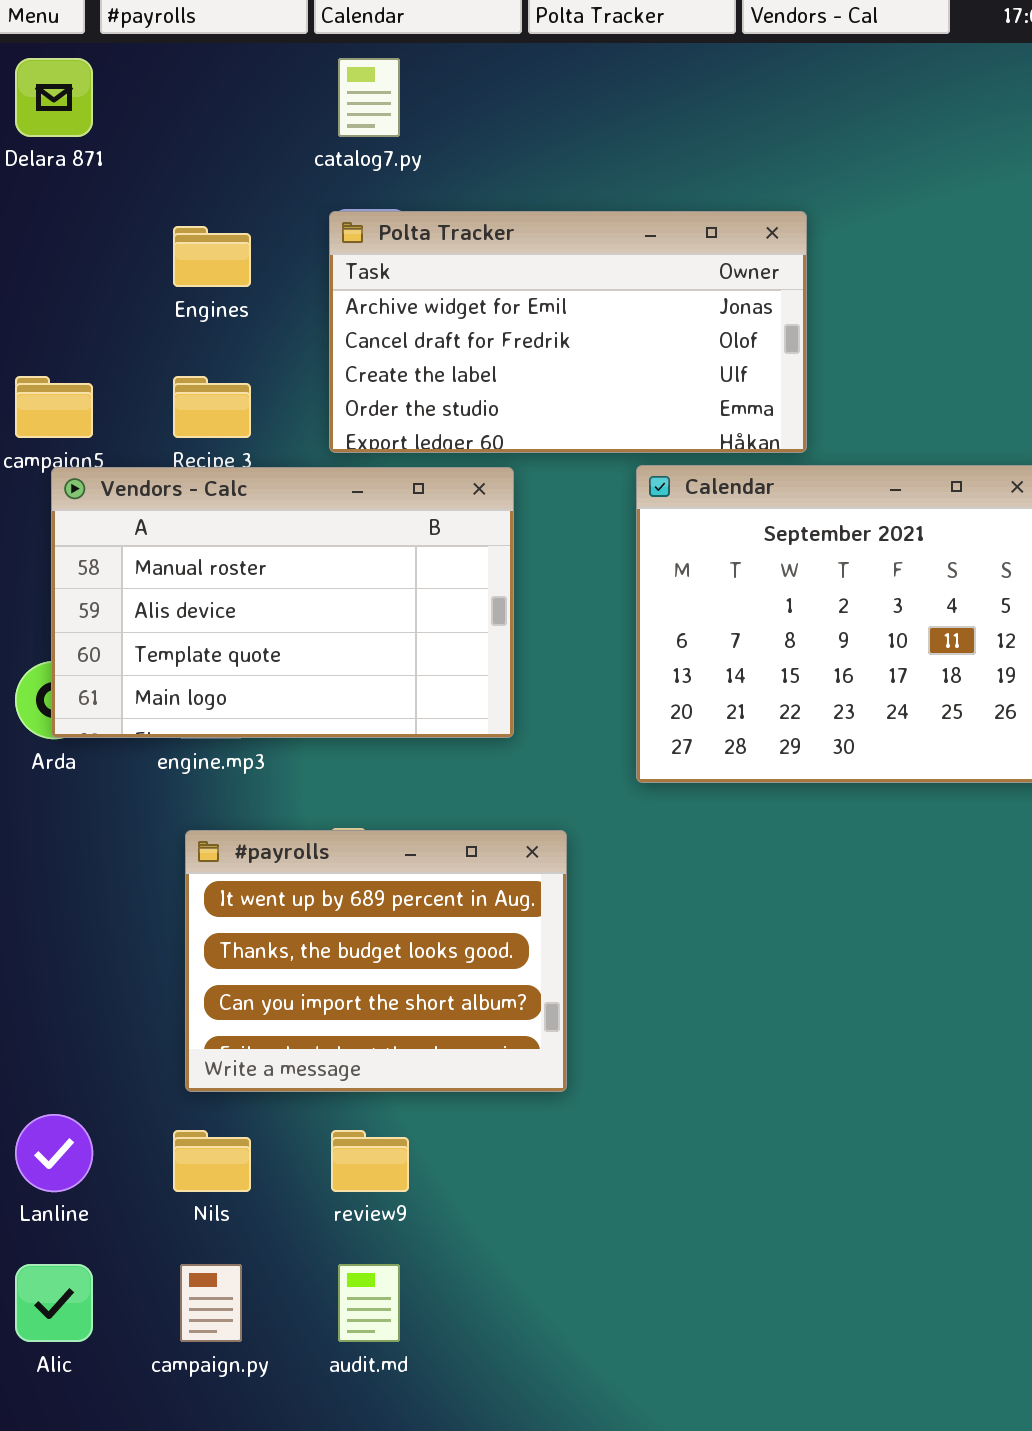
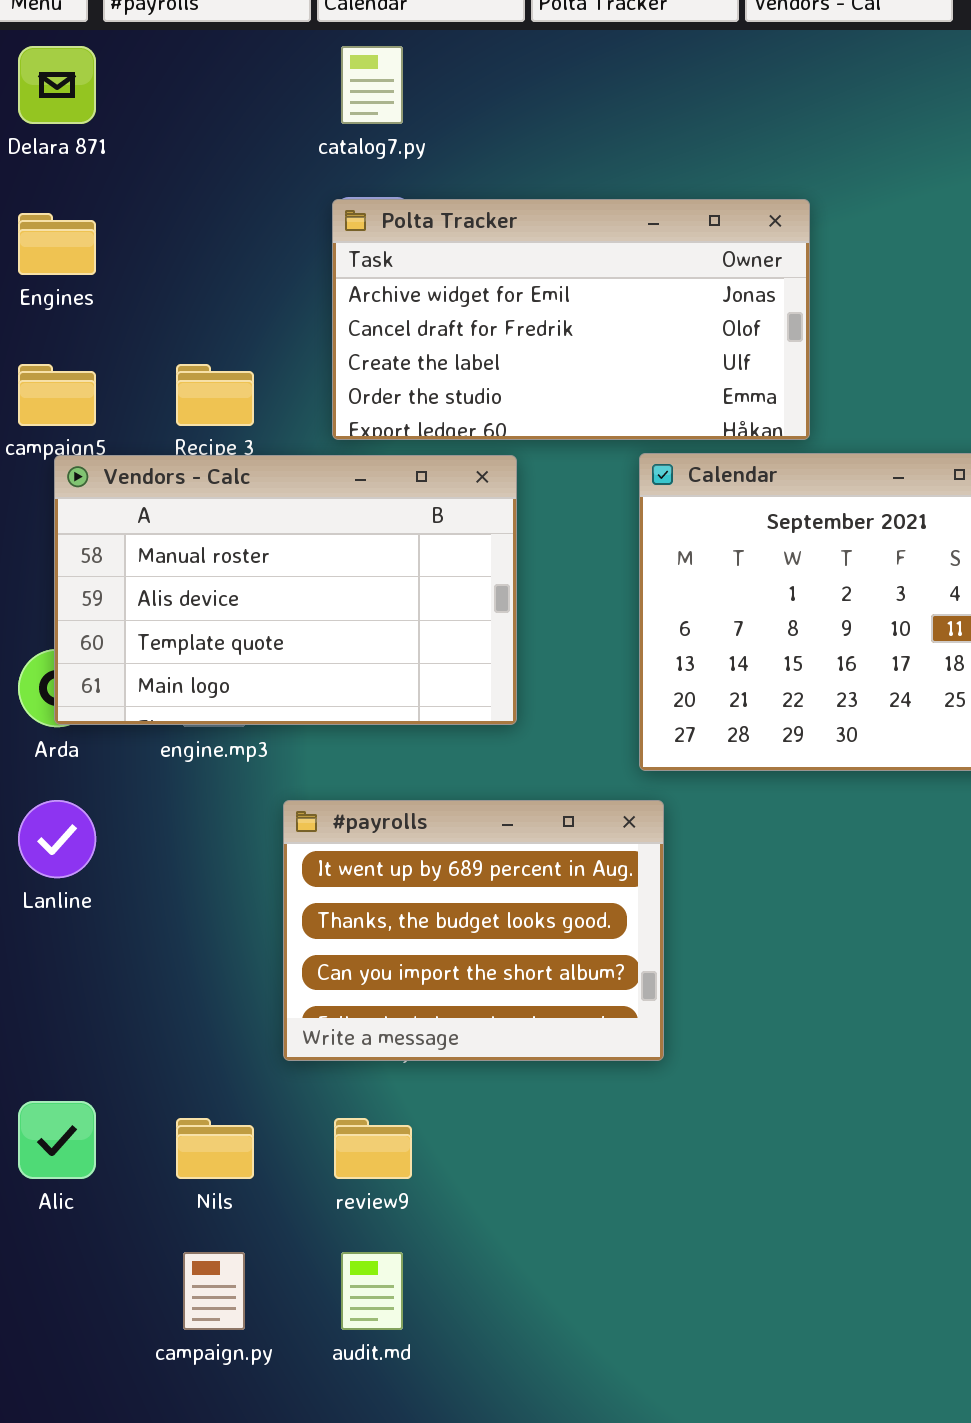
Engines: [173,226,251,287] -> [18,213,96,275], moved
#payrolls: [185,830,567,1092] -> [283,800,664,1061], moved
Lanline: [15,1114,93,1192] -> [18,800,96,878], moved
Alic: [15,1264,93,1342] -> [18,1101,96,1179], moved

